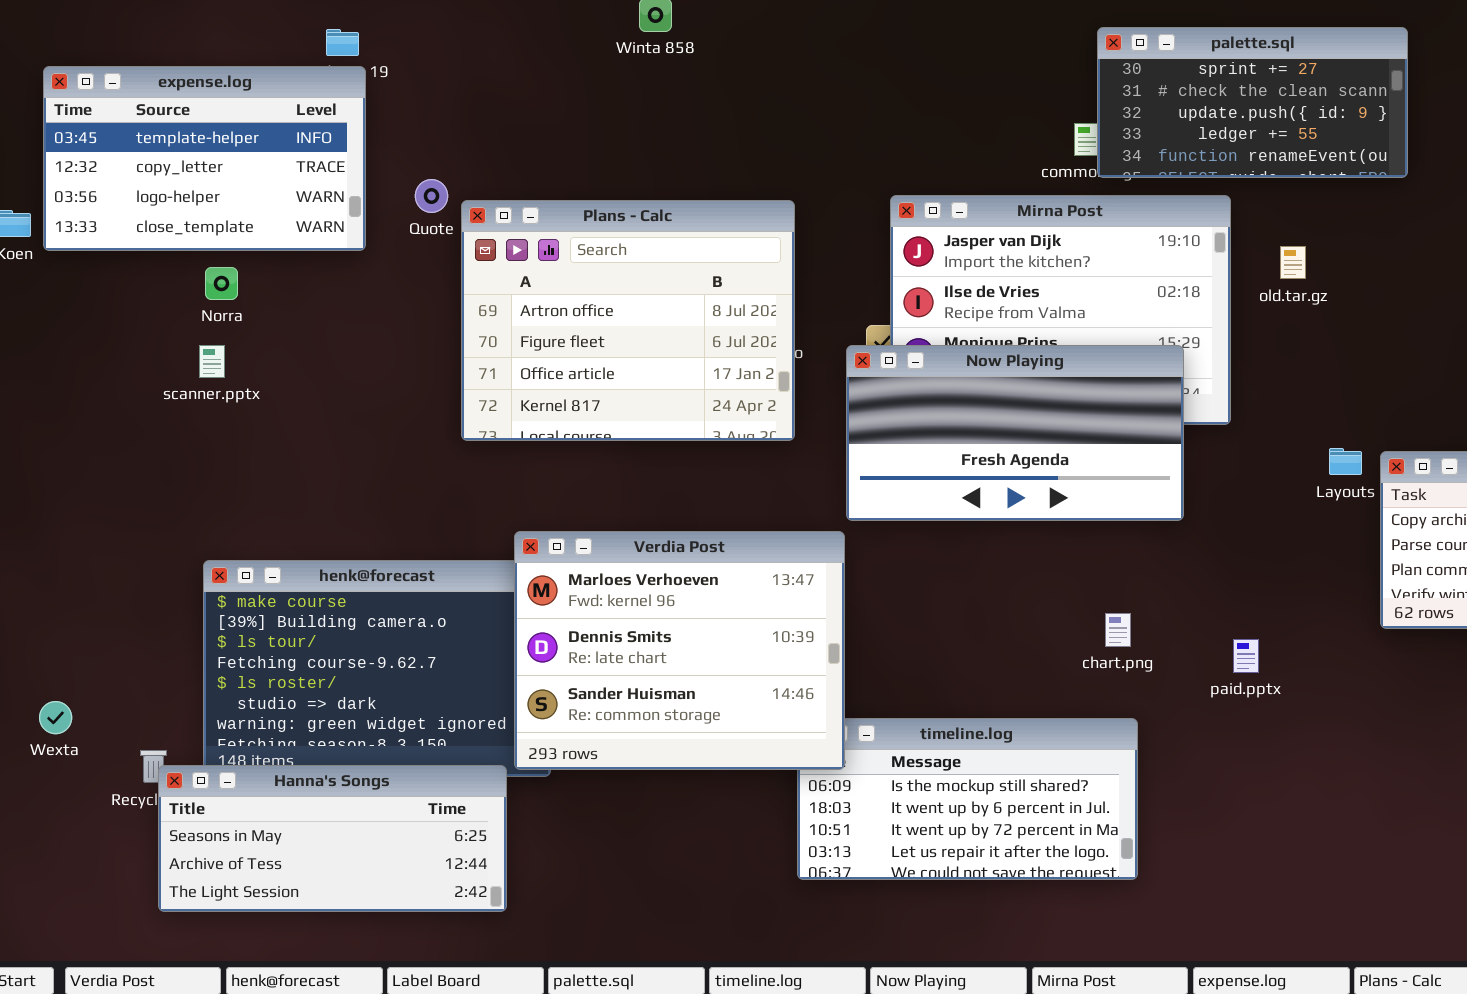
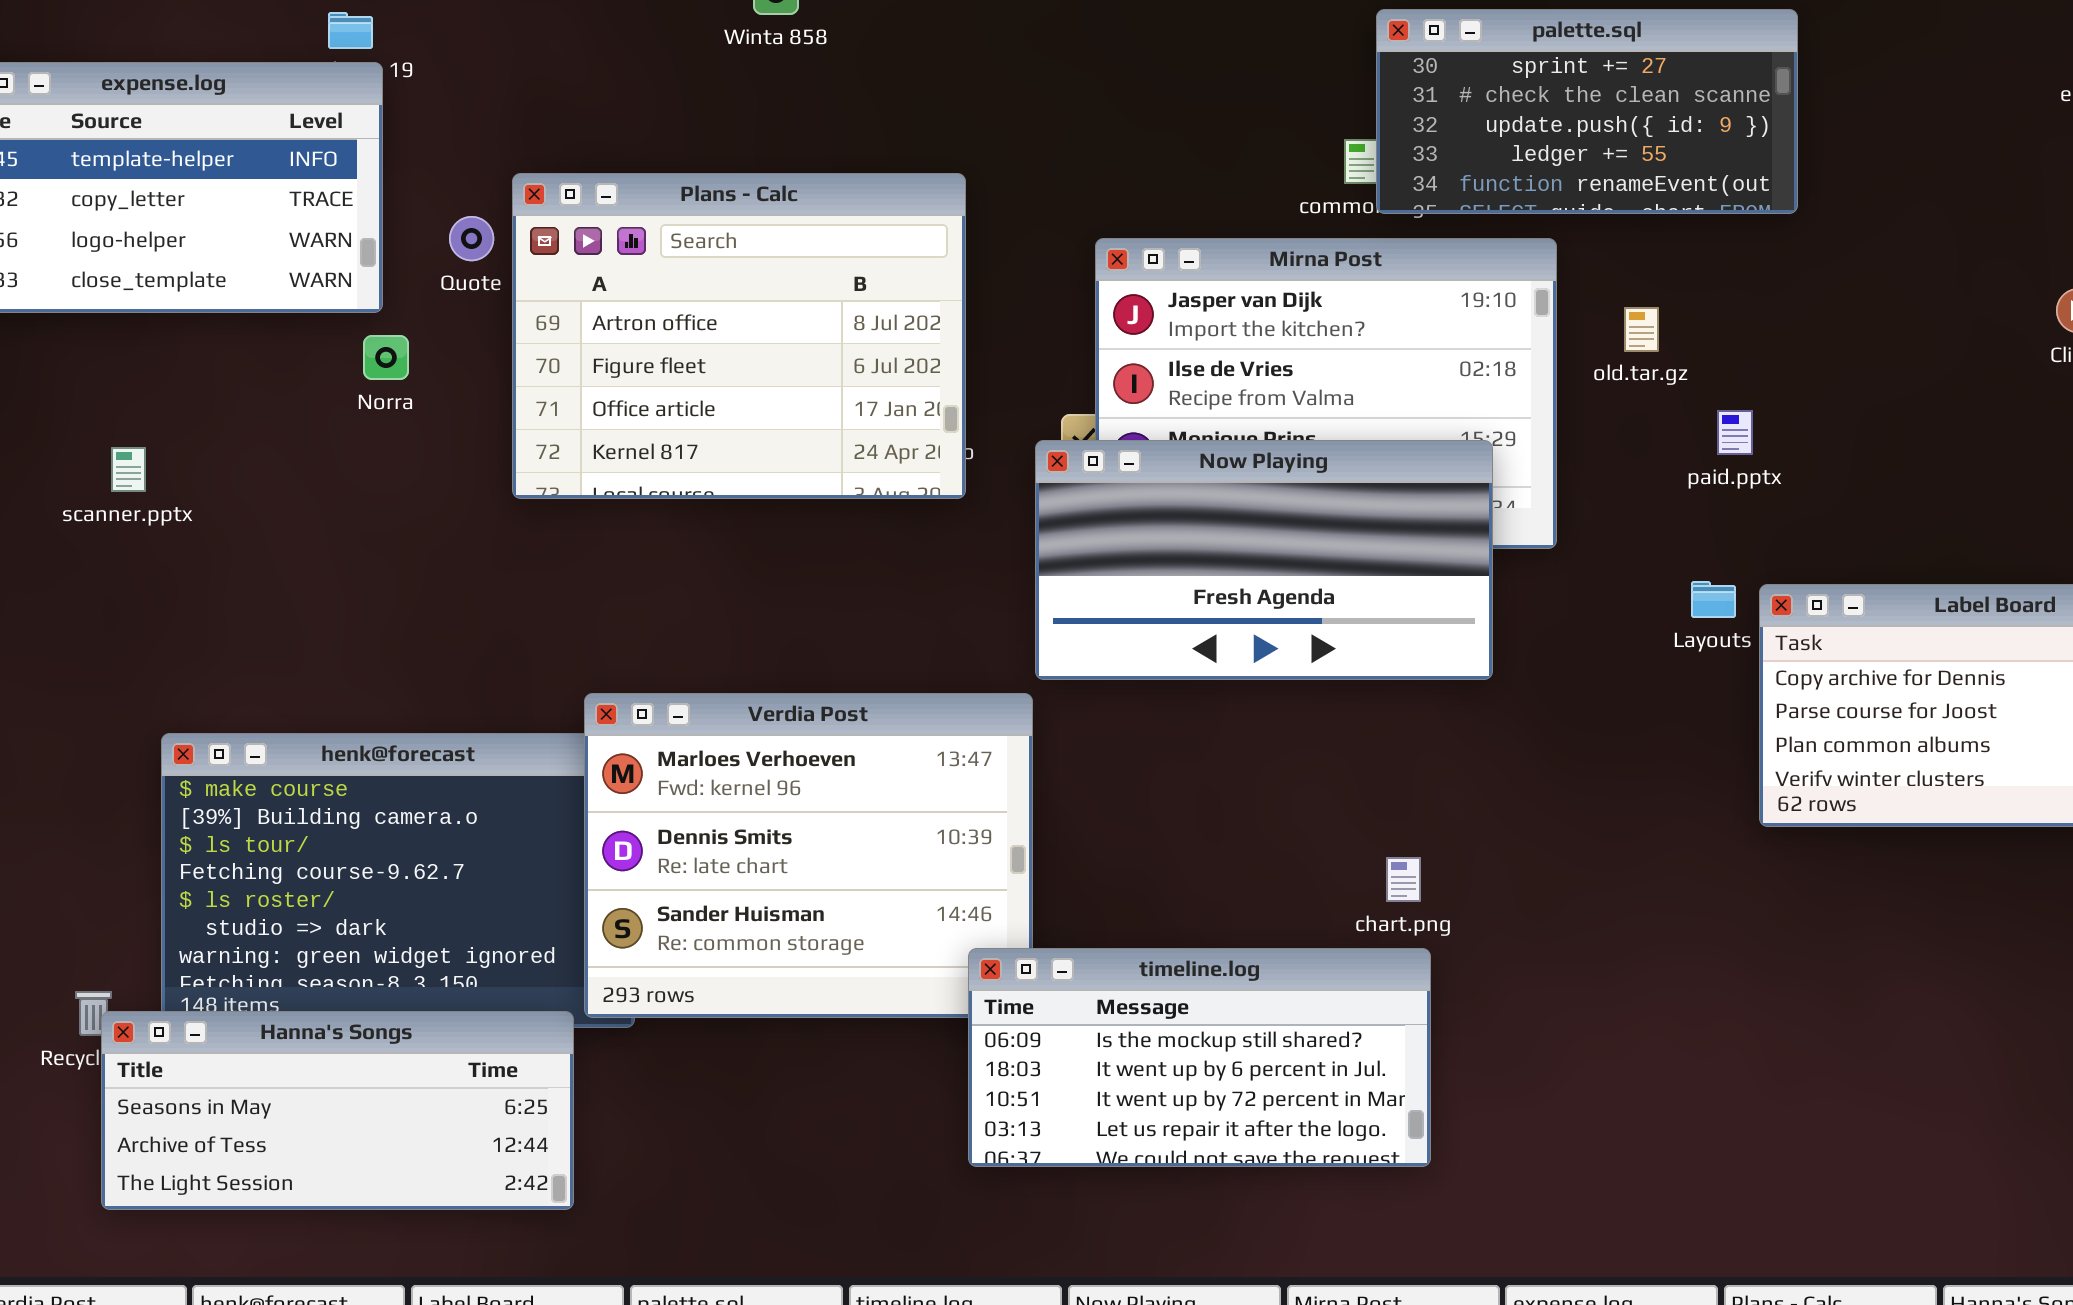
Plans - Calc: [461,200,795,441] -> [512,173,966,499], moved
Norra: [205,267,238,300] -> [363,335,409,380], moved
scanner.pptx: [199,345,225,378] -> [111,447,146,492], moved
chart.png: [1105,613,1131,647] -> [1386,857,1421,902], moved
paid.pptx: [1233,639,1259,673] -> [1717,410,1753,455], moved
timeline.log: [797,718,1138,880] -> [968,948,1431,1167], raised

